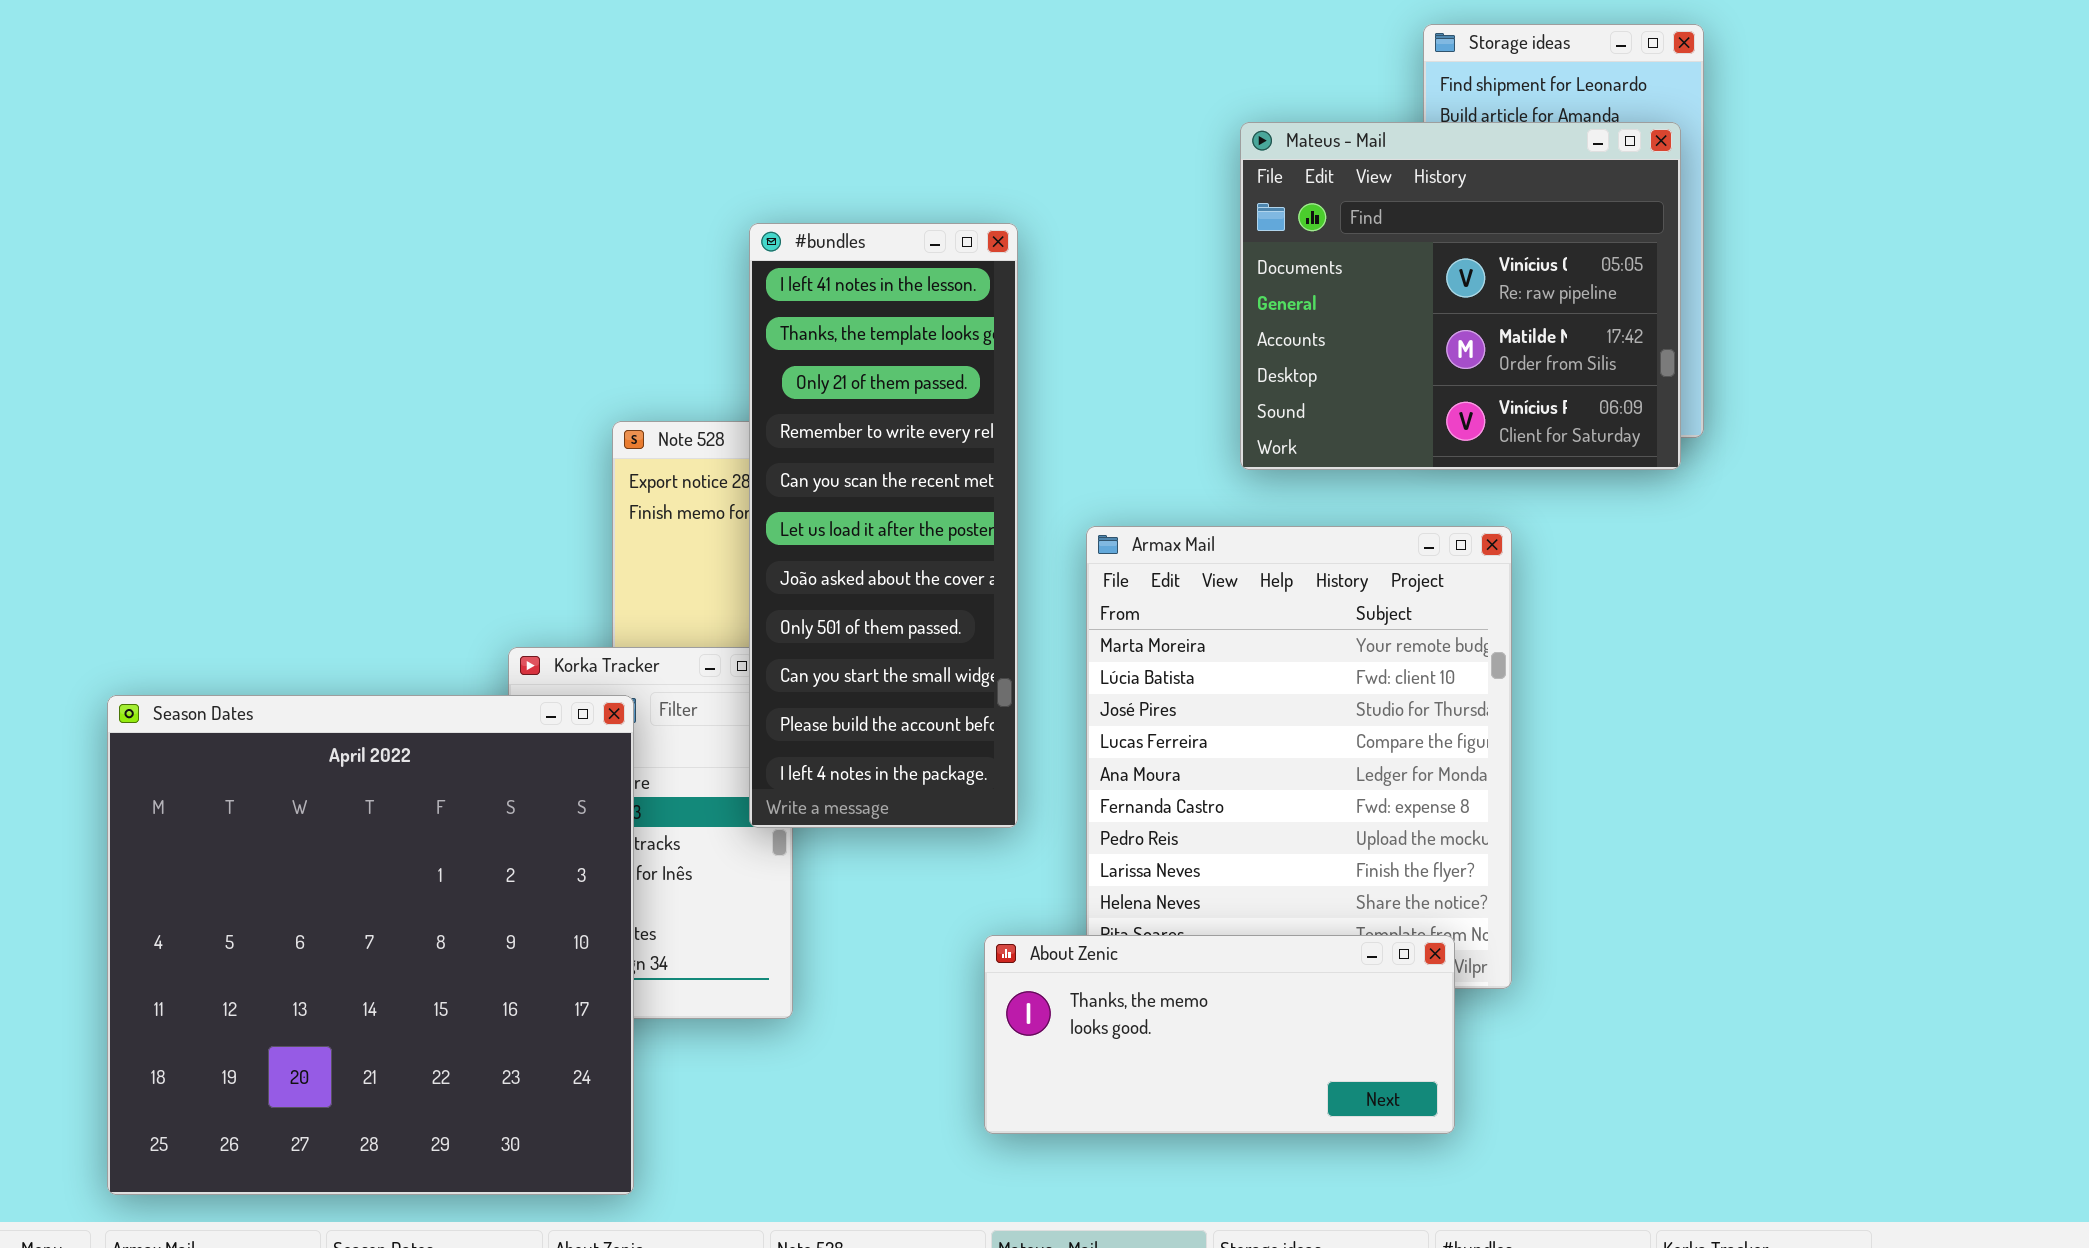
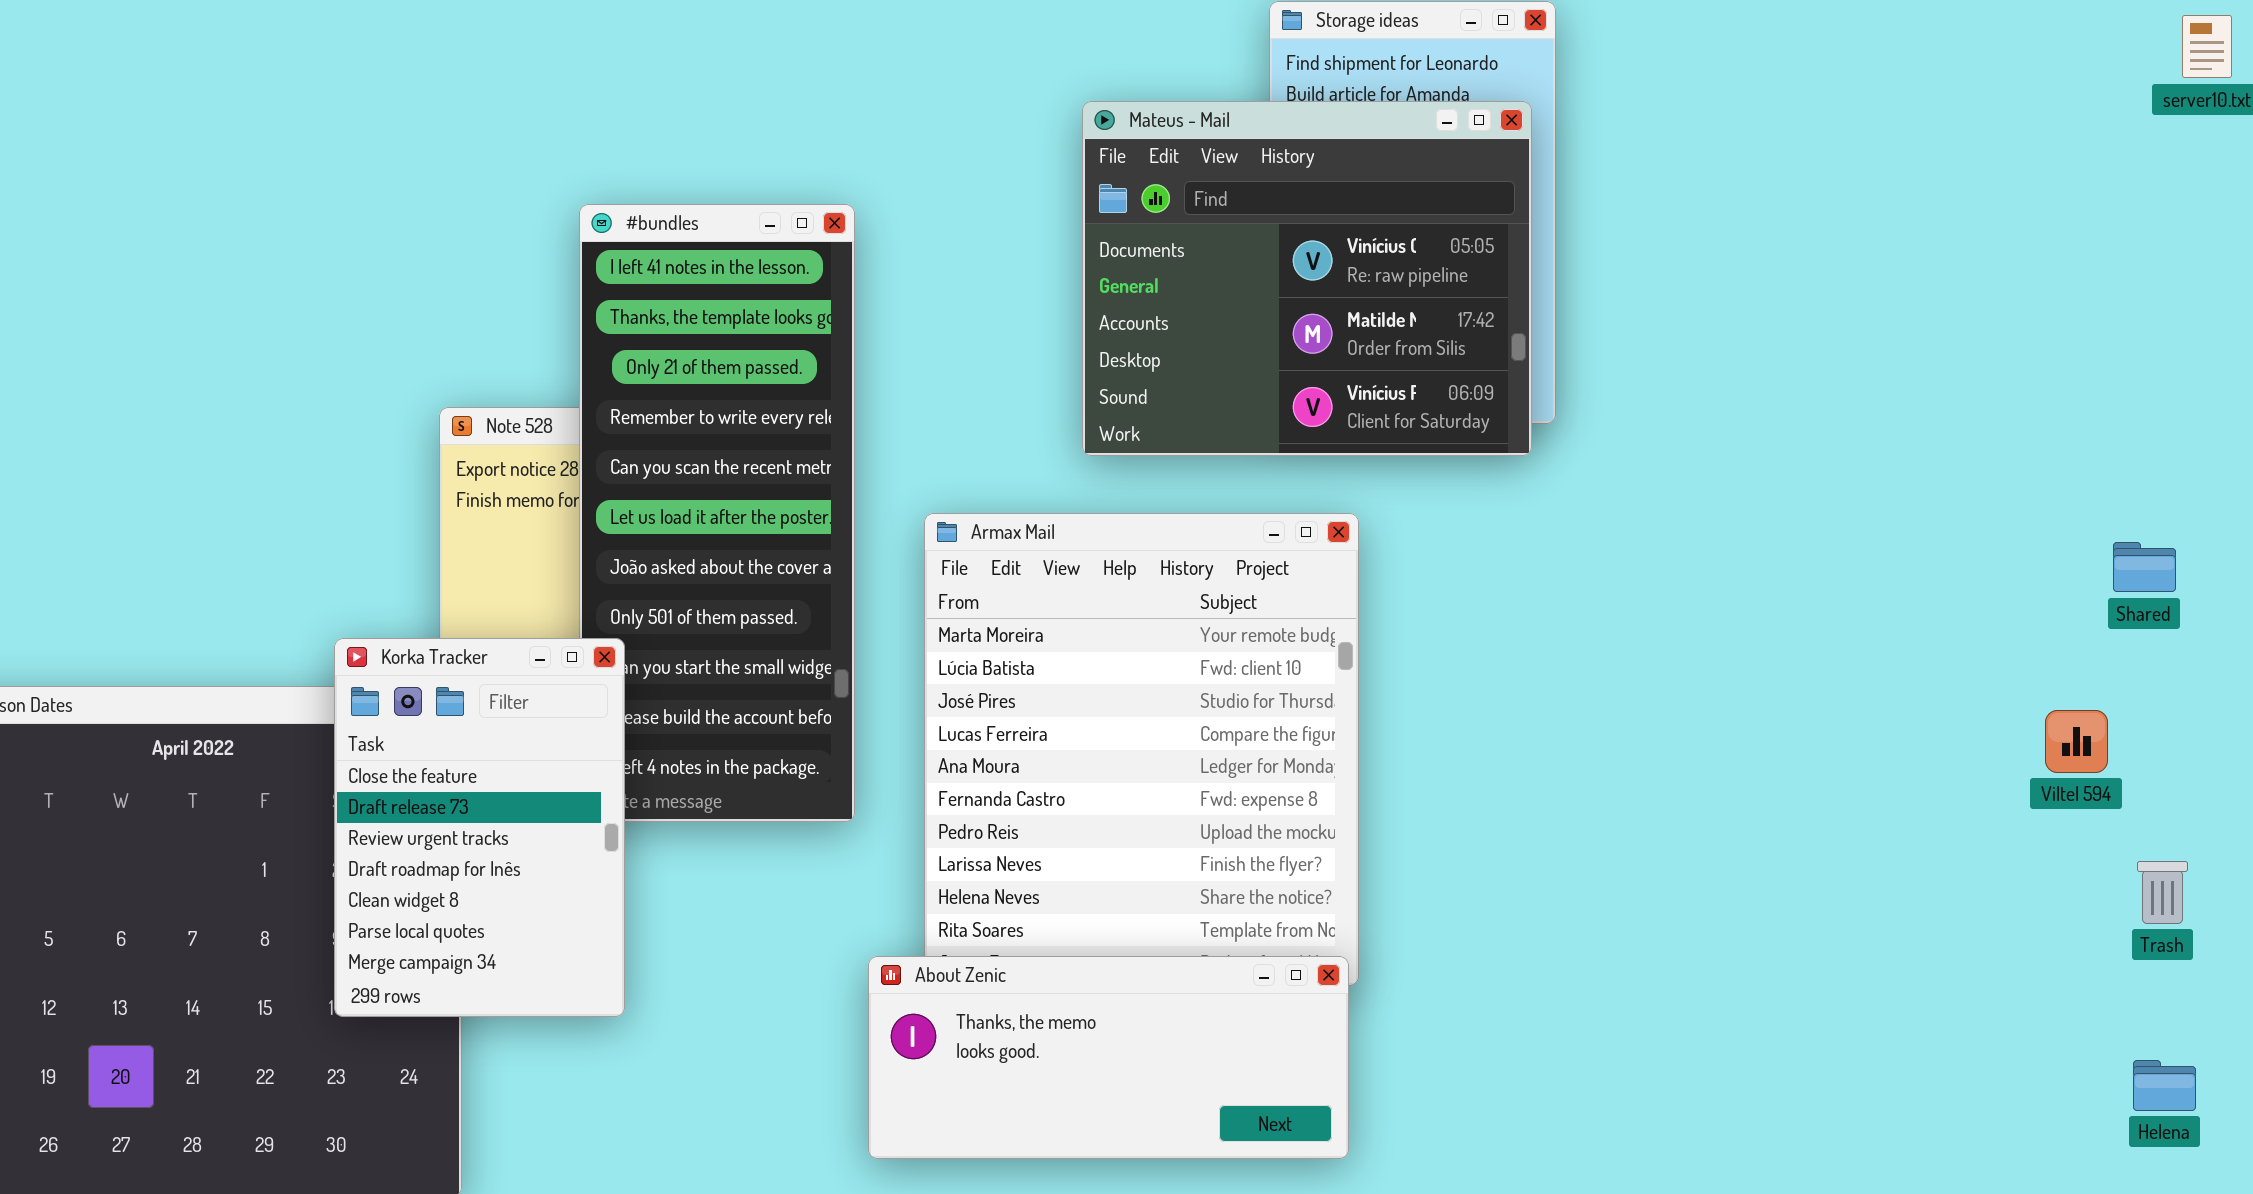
Korka Tracker: [508,647,793,1019] -> [334,638,625,1017], raised
About Zenic: [984,935,1455,1134] -> [868,956,1349,1159], moved

